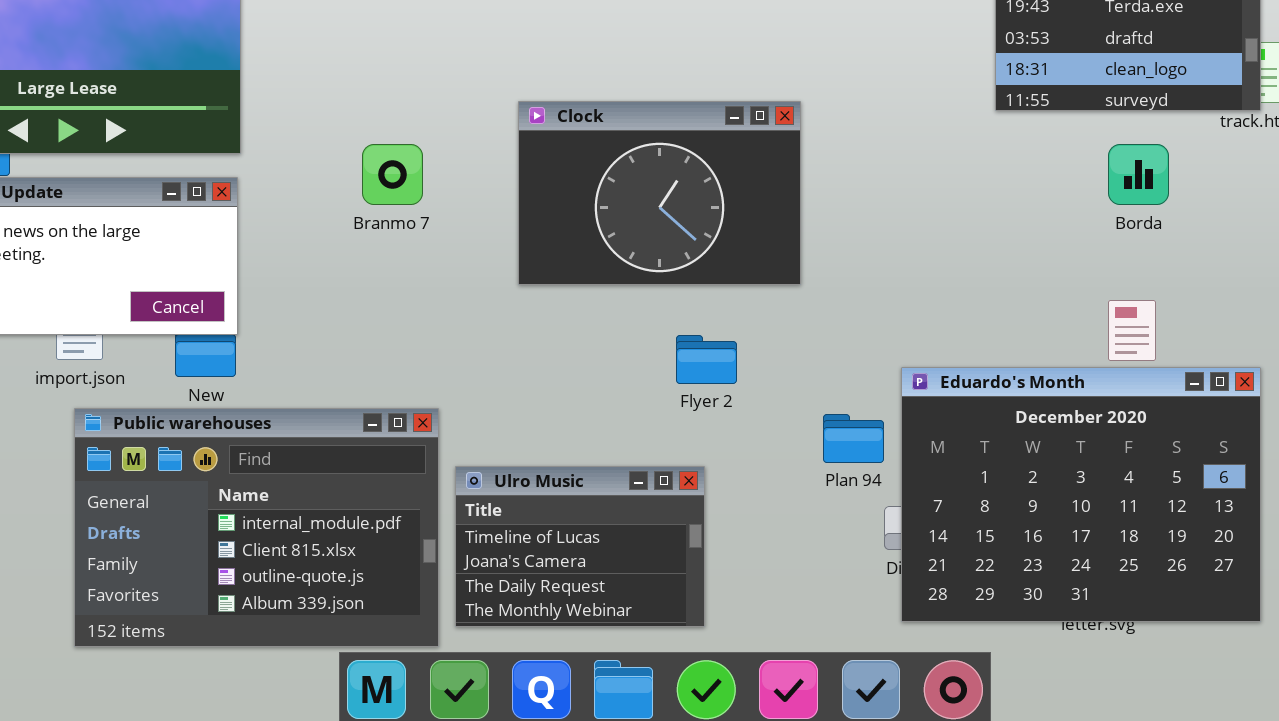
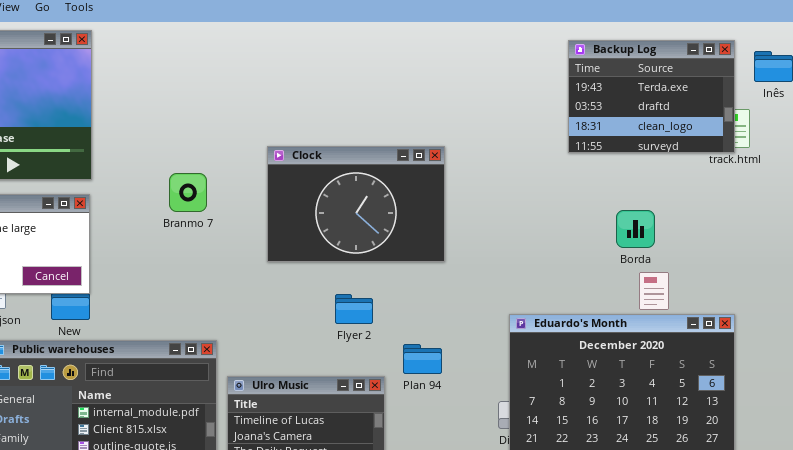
Borda: [1108,144,1169,205] -> [616,210,655,248], moved
Flyer 2: [676,335,737,384] -> [335,294,373,324], moved
Plan 94: [823,414,884,463] -> [403,344,442,374], moved

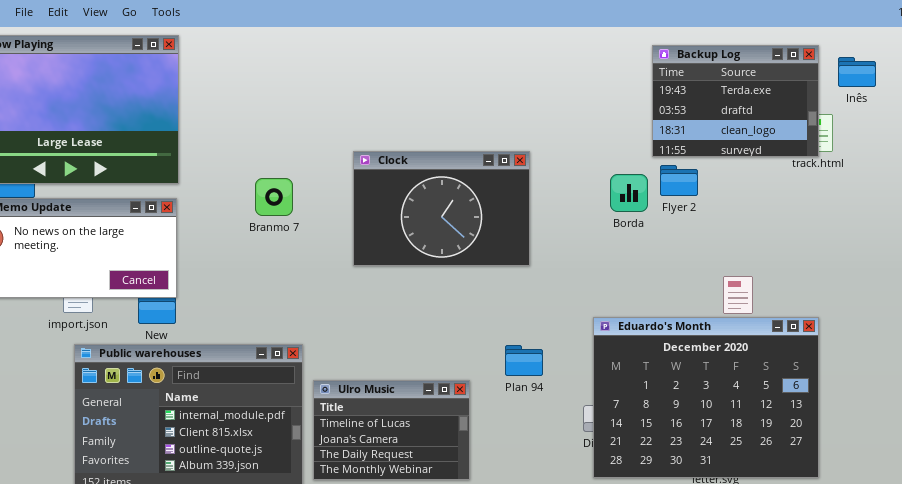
Borda: [616,210,655,248] -> [610,174,648,212], moved
Flyer 2: [335,294,373,324] -> [660,165,698,196], moved
Plan 94: [403,344,442,374] -> [505,345,543,376], moved

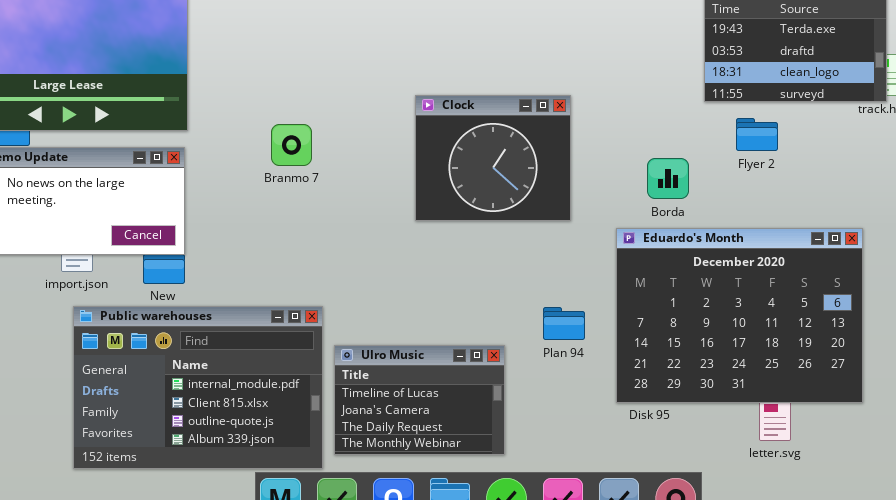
Clock: [353,151,530,266] -> [415,95,571,221], resized
Flyer 2: [660,165,698,196] -> [736,118,778,151], moved
Borda: [610,174,648,212] -> [647,158,689,199], moved
Eduardo's Month: [593,317,819,478] -> [616,228,863,403], moved

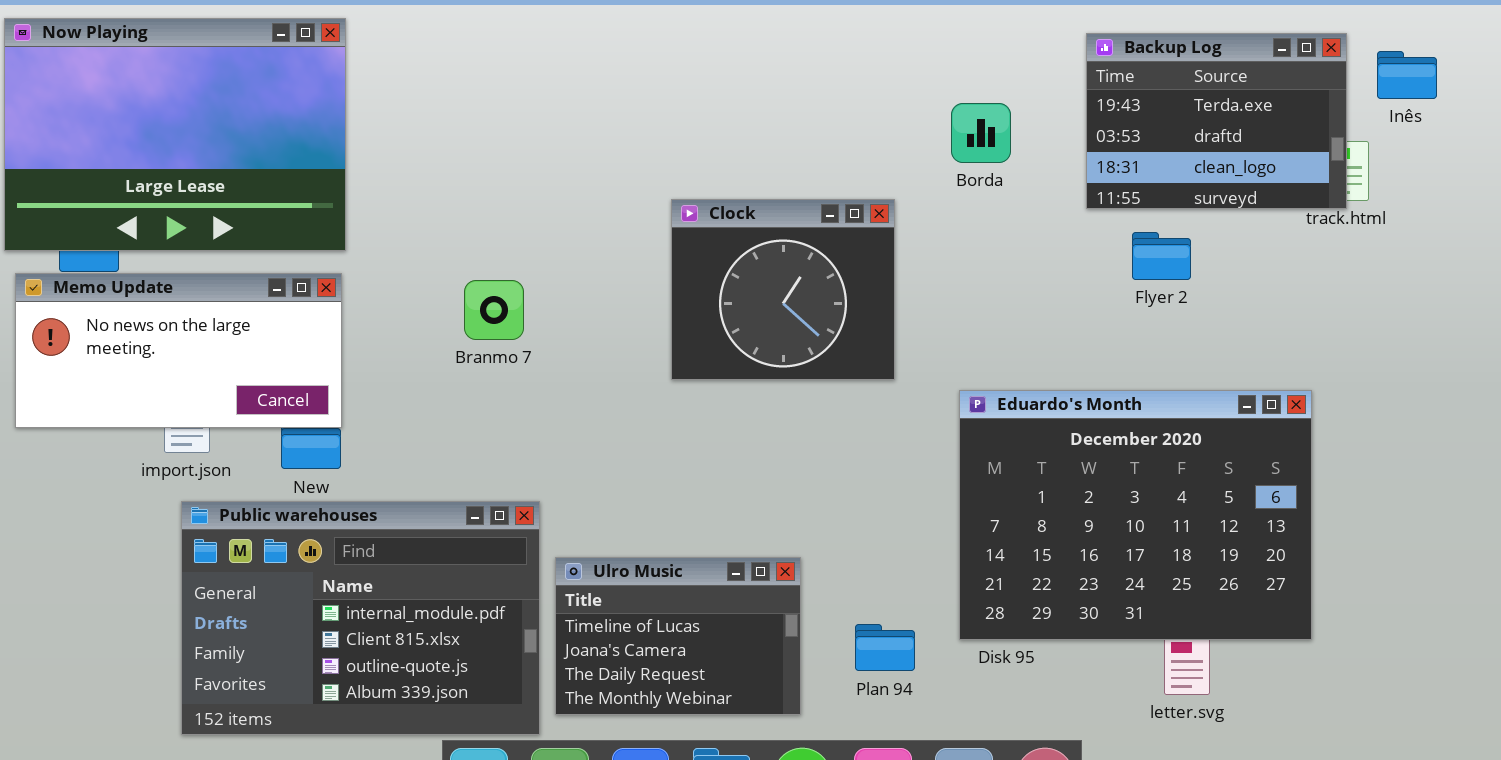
Branmo 7: [271,124,312,166] -> [464,280,524,340], moved
Borda: [647,158,689,199] -> [951,103,1011,163], moved
Plan 94: [543,307,585,340] -> [855,624,915,671], moved

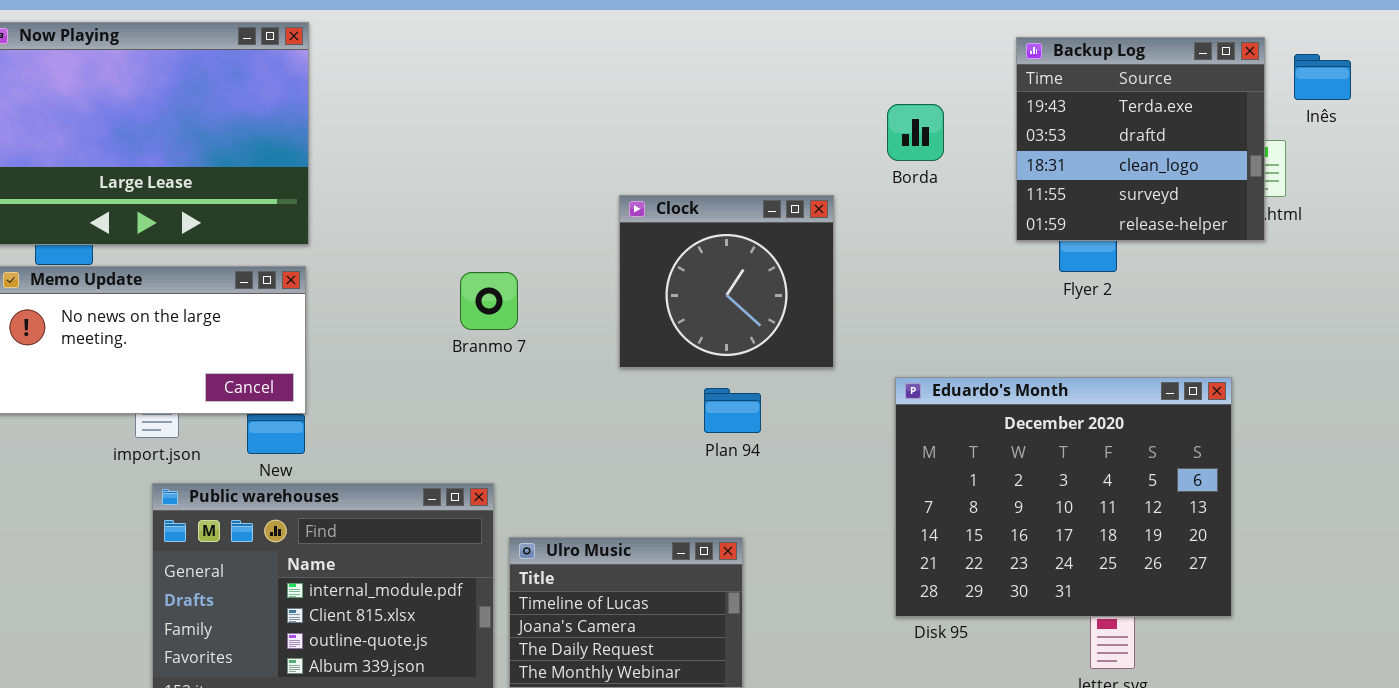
Backup Log: [1086,33,1347,209] -> [1016,37,1265,241], resized
Branmo 7: [464,280,524,340] -> [460,272,518,330], moved
Plan 94: [855,624,915,671] -> [704,388,761,433], moved

